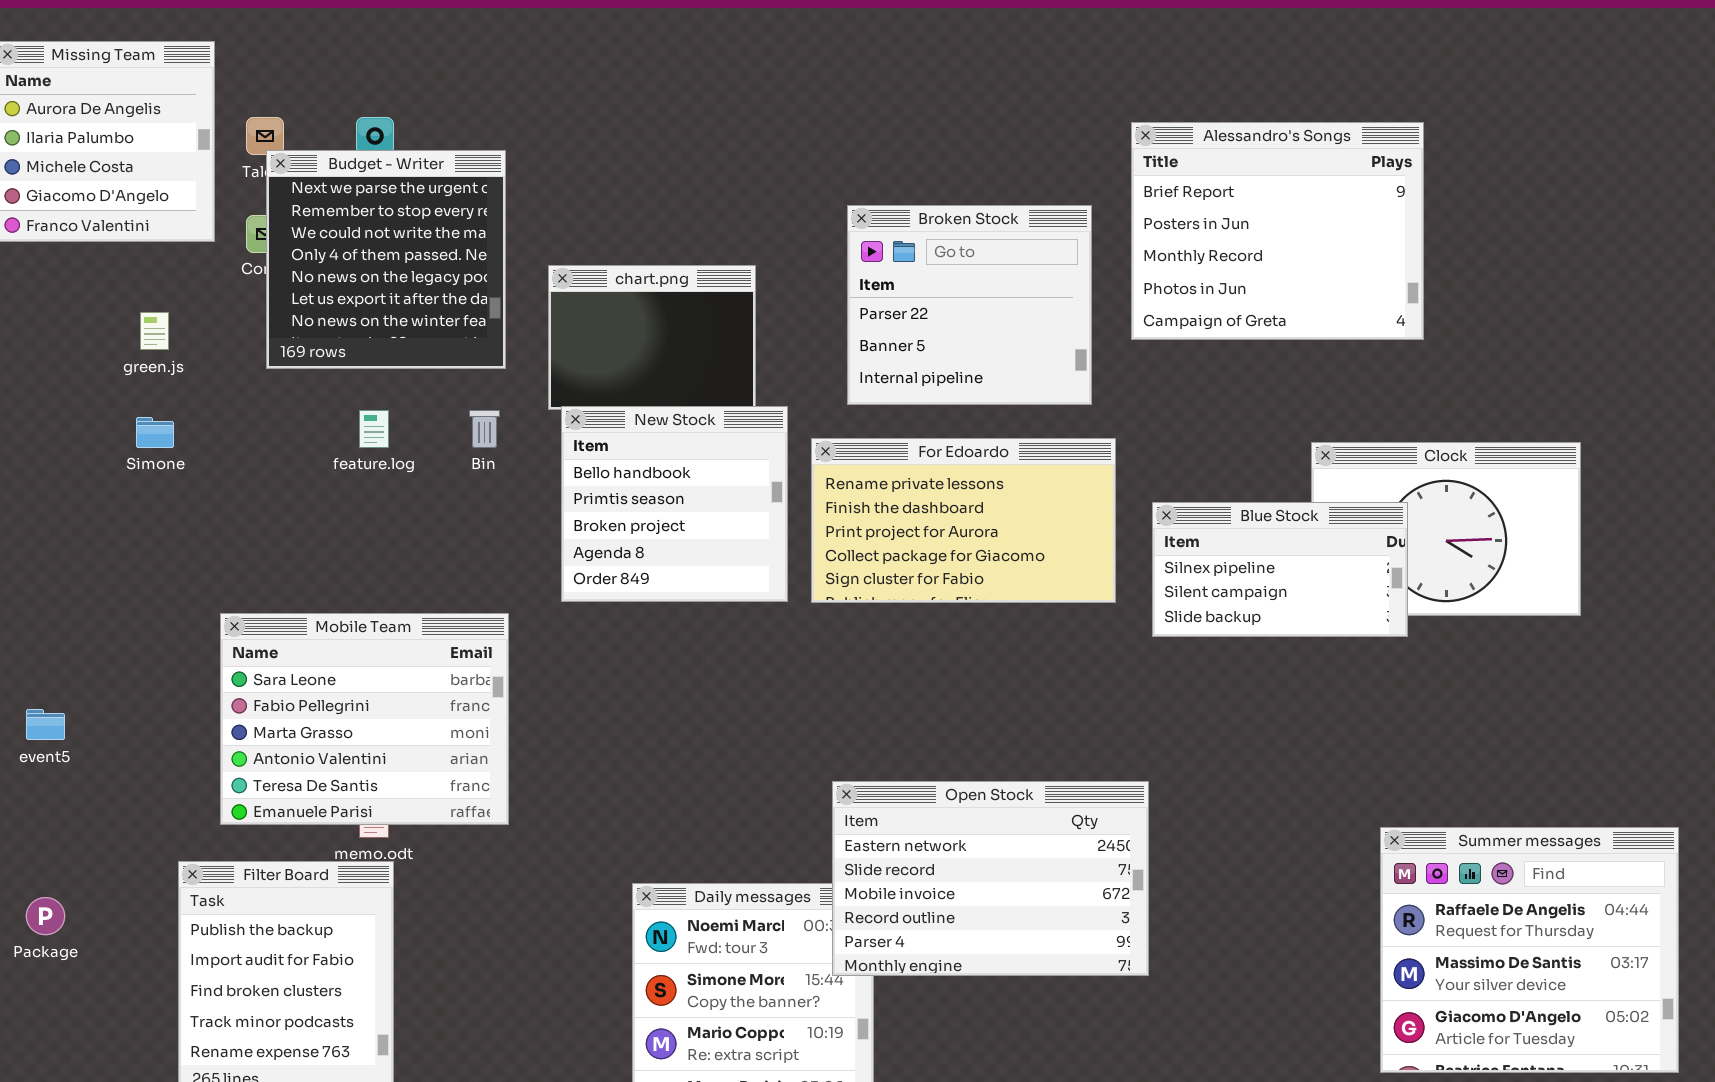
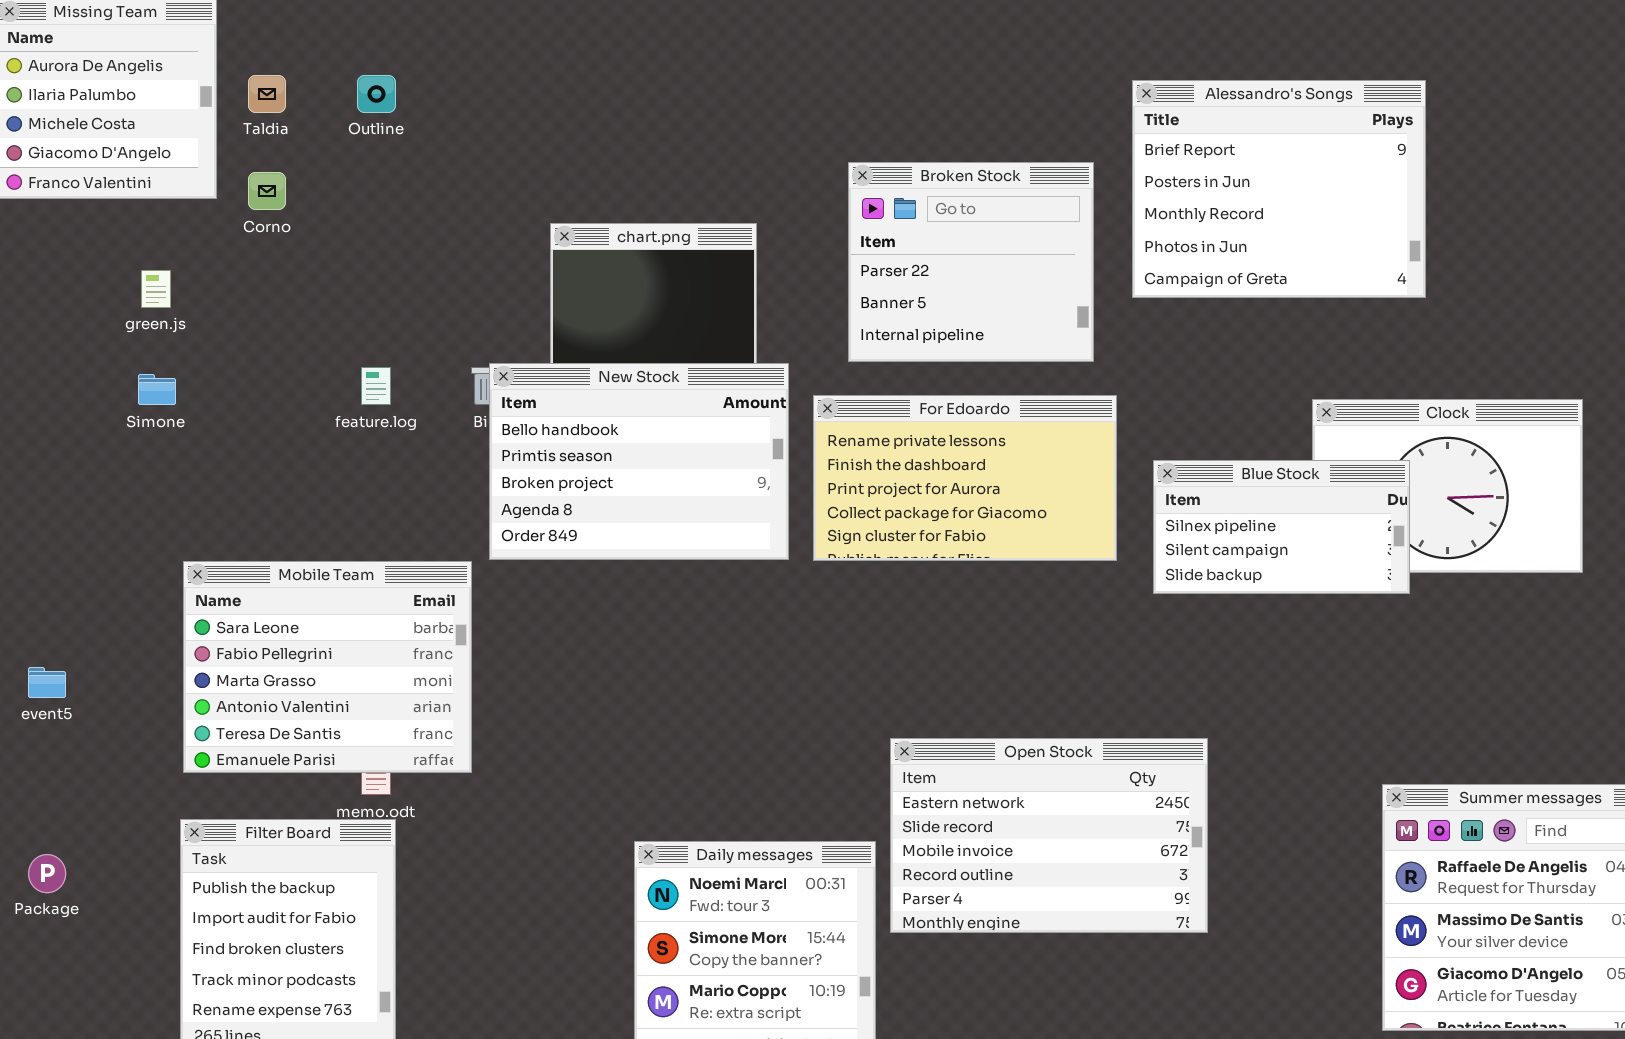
Budget - Writer: [266,150,506,369] -> none, closed
New Stock: [561,406,788,602] -> [489,363,789,560], resized
Mobile Team: [220,613,509,825] -> [183,561,472,773], moved
Open Stock: [832,781,1149,976] -> [890,738,1208,933], moved

